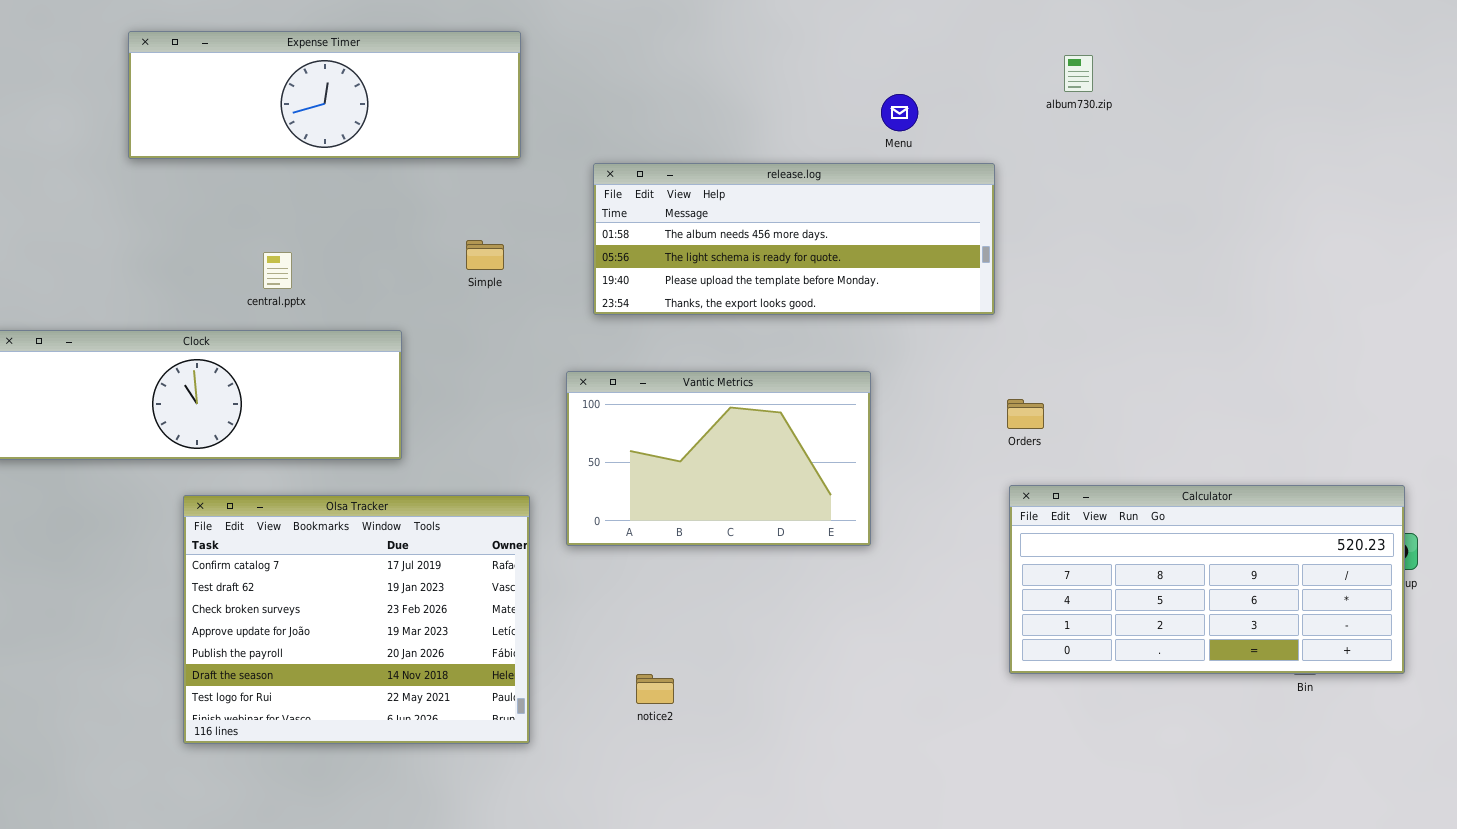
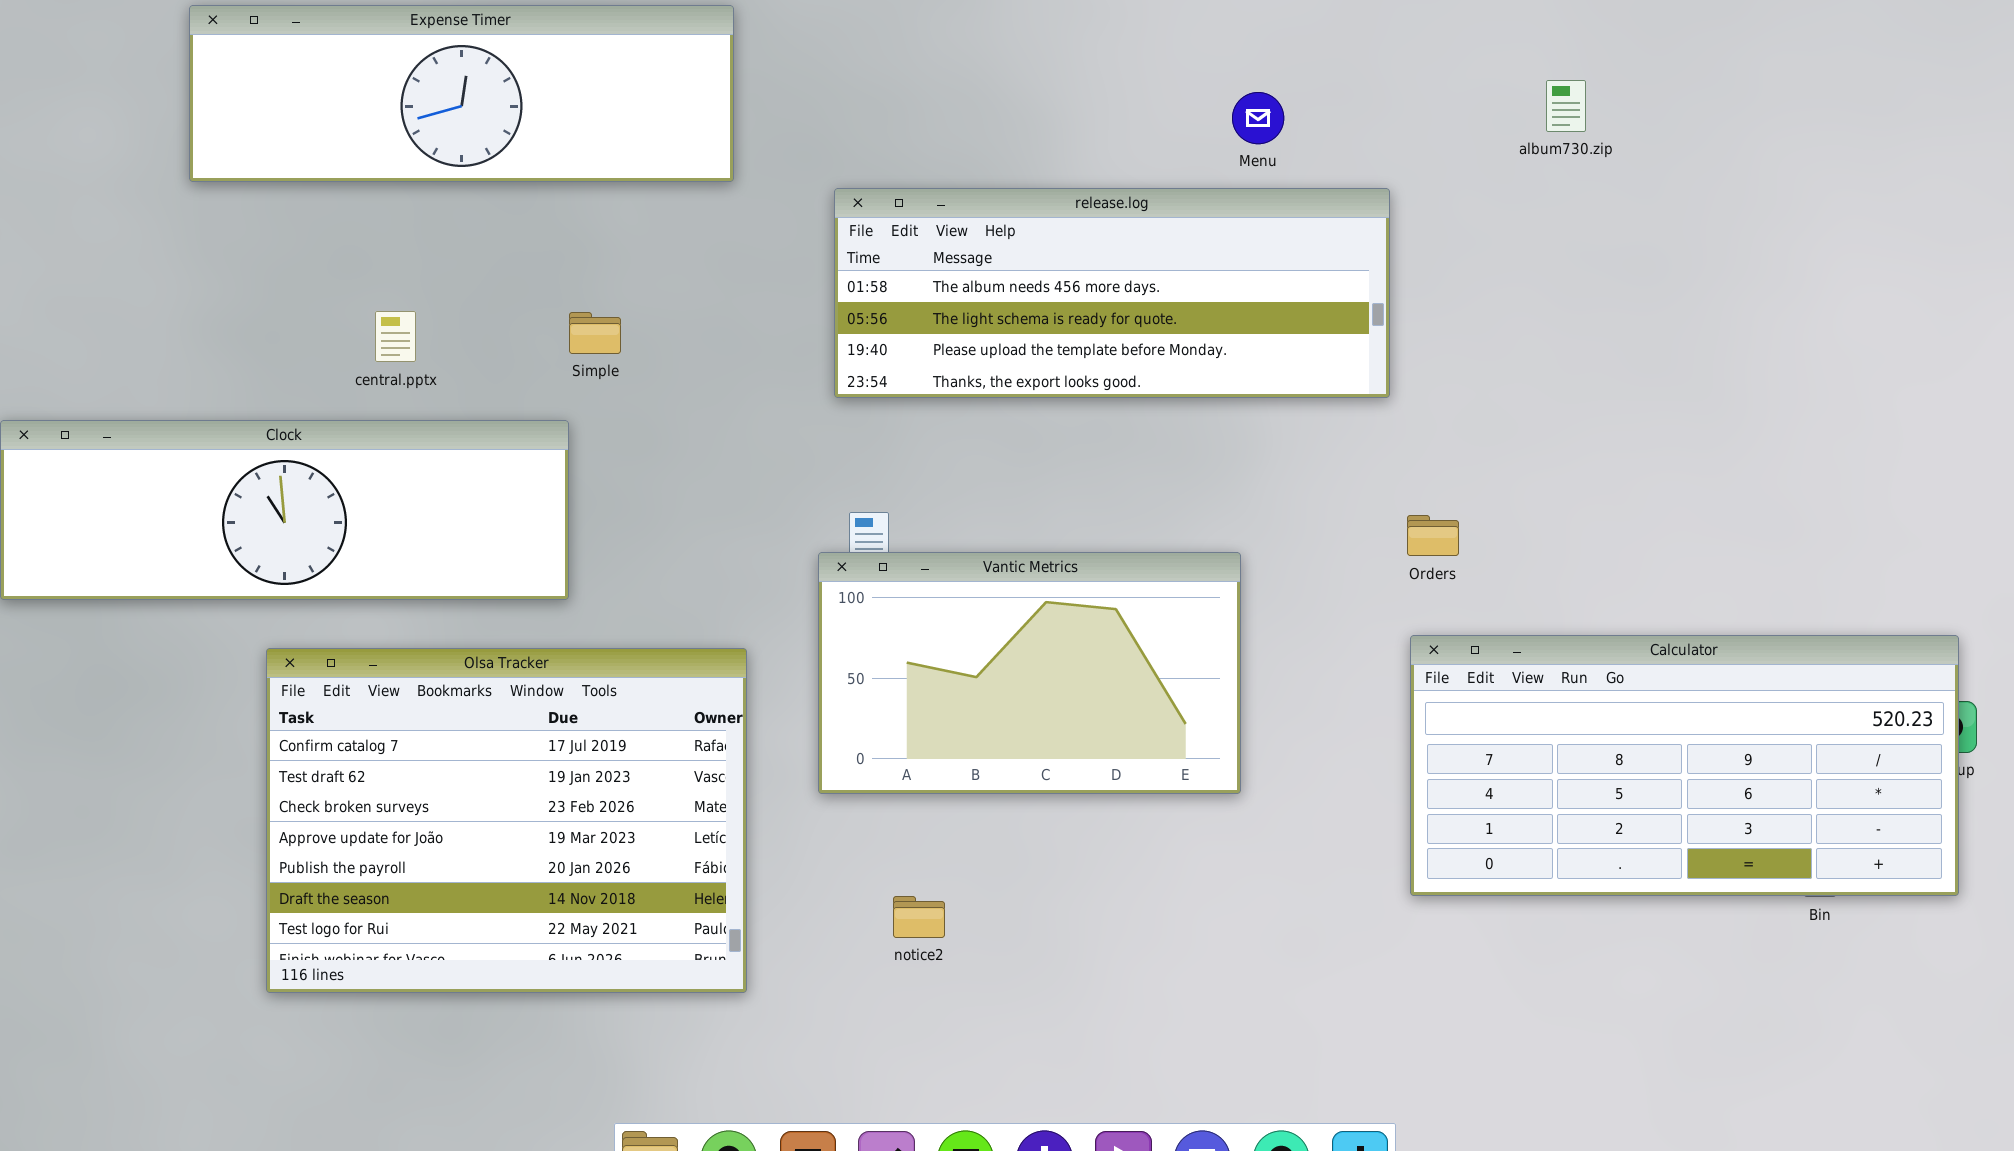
album730.zip: [1064,55,1093,92] -> [1546,80,1586,132], moved
Simple: [466,240,504,270] -> [569,312,621,354], moved
Vantic Metrics: [566,371,871,546] -> [818,552,1241,794], moved

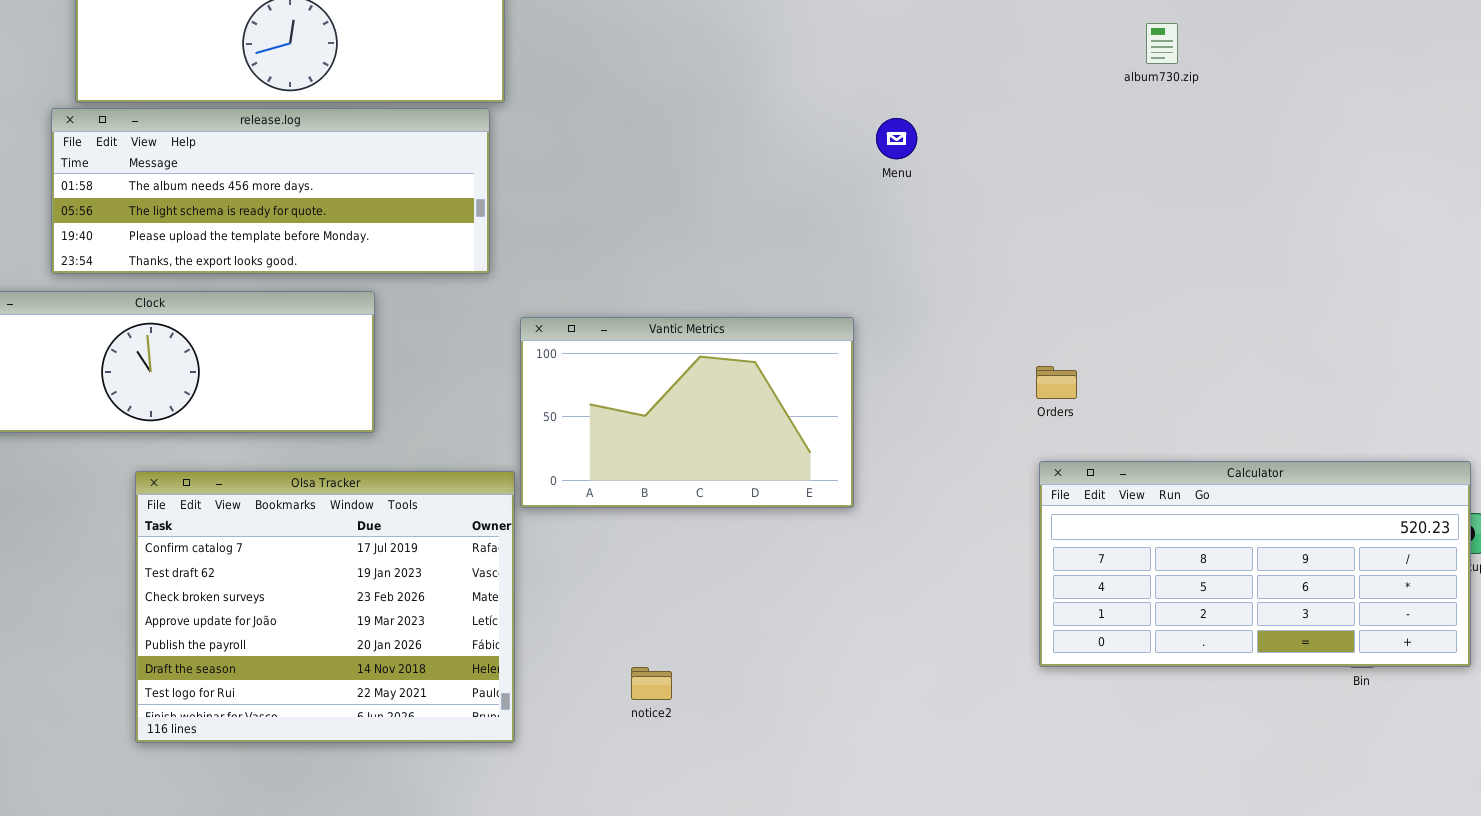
Menu: [1232,92,1284,144] -> [876,118,917,159], moved
release.log: [834,188,1390,398] -> [51,108,490,274], moved
Vantic Metrics: [818,552,1241,794] -> [520,317,854,508], moved

